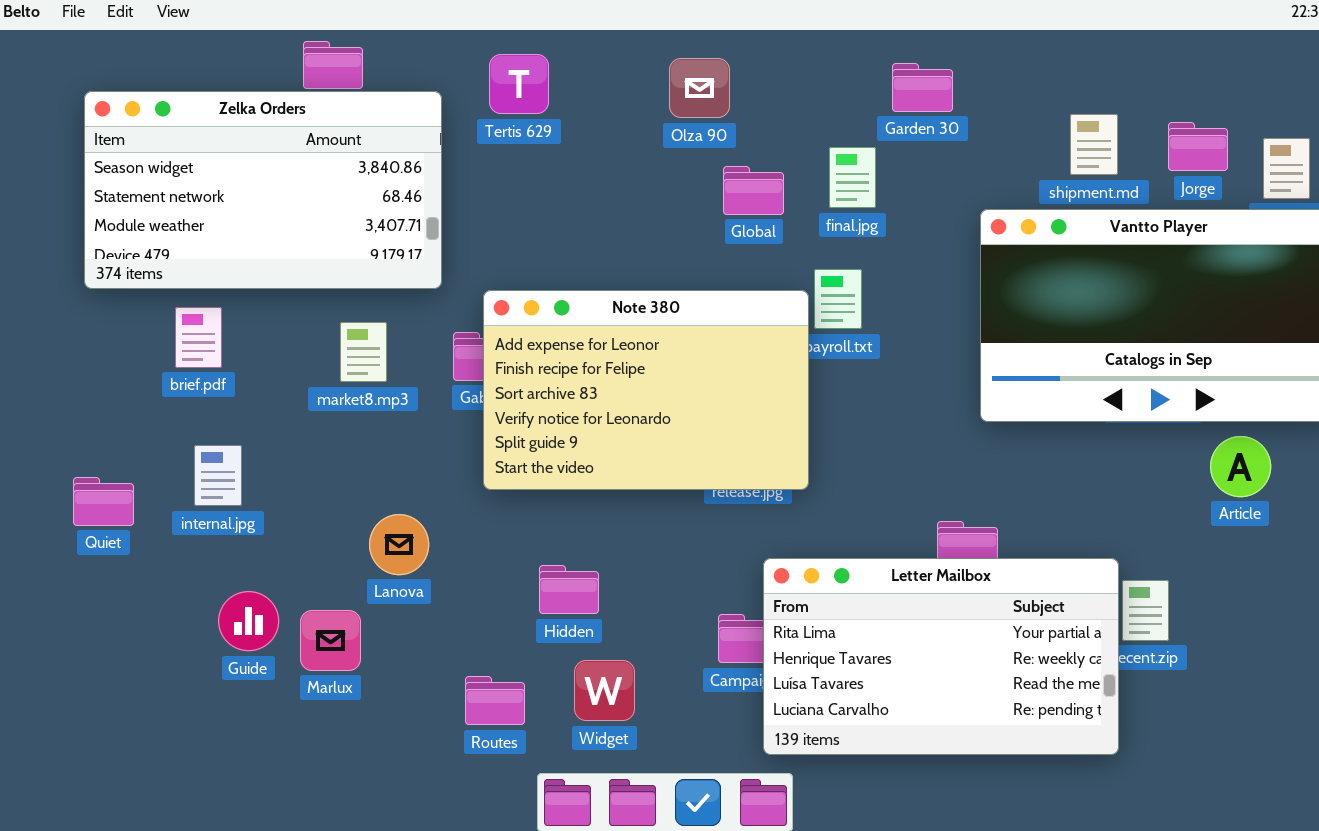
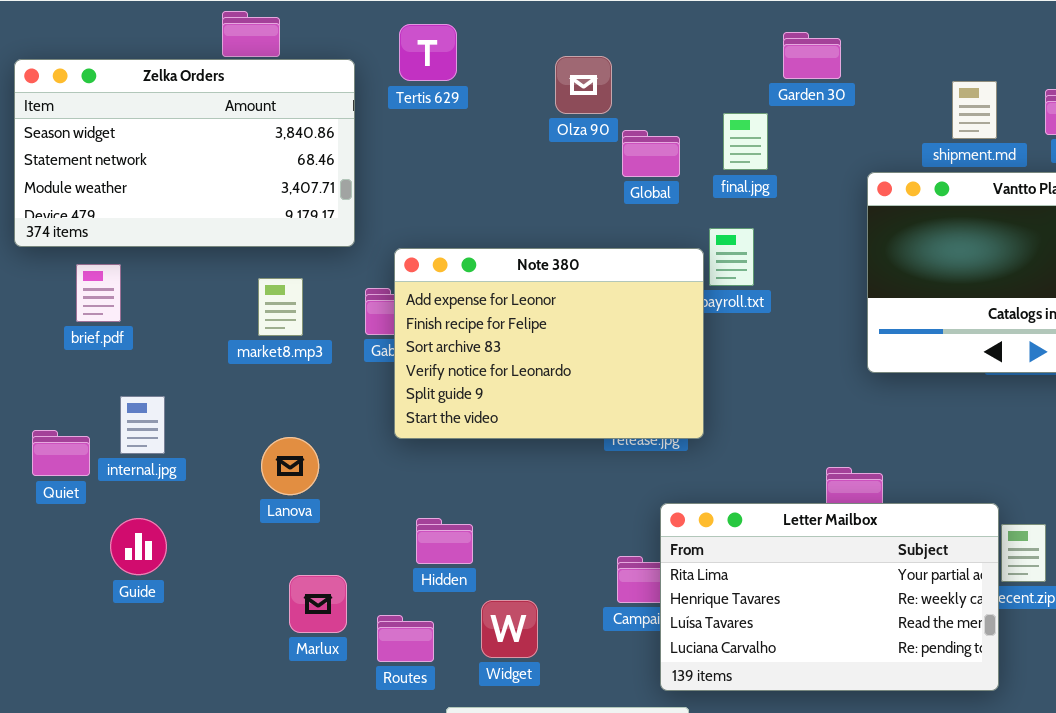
Olza 90: [669,58,730,118] -> [555,56,612,114], moved
brief.pdf: [175,307,222,368] -> [76,264,121,322], moved
Quiet: [73,477,134,526] -> [32,430,90,476], moved
Lanova: [369,514,429,575] -> [261,437,319,495], moved
Hidden: [539,565,599,614] -> [416,518,473,564], moved
Guide: [218,591,279,651] -> [110,518,167,575], moved
Marlux: [300,610,361,671] -> [289,575,347,633], moved

